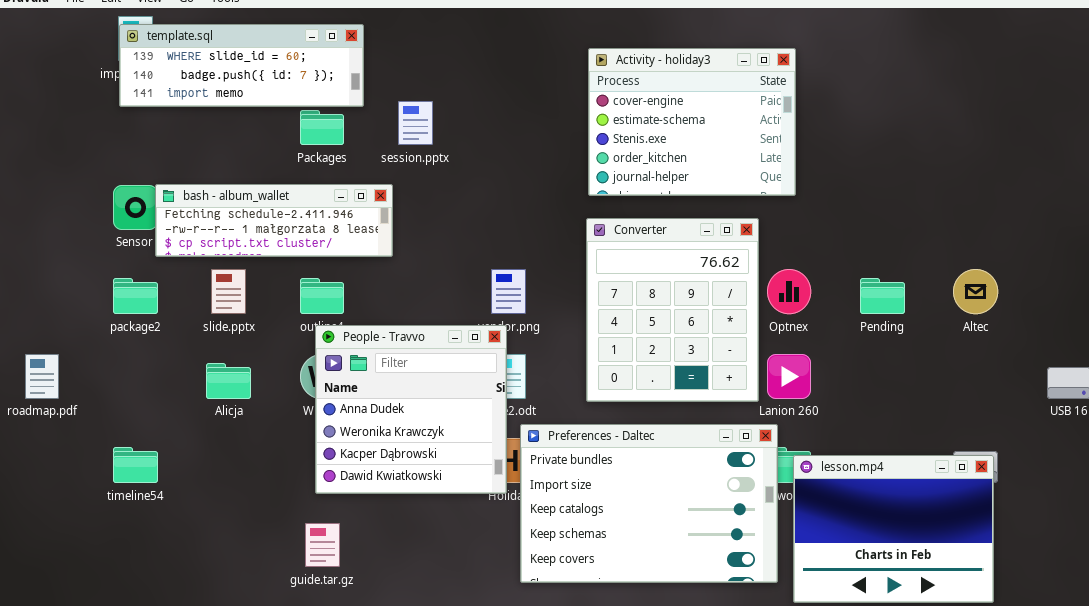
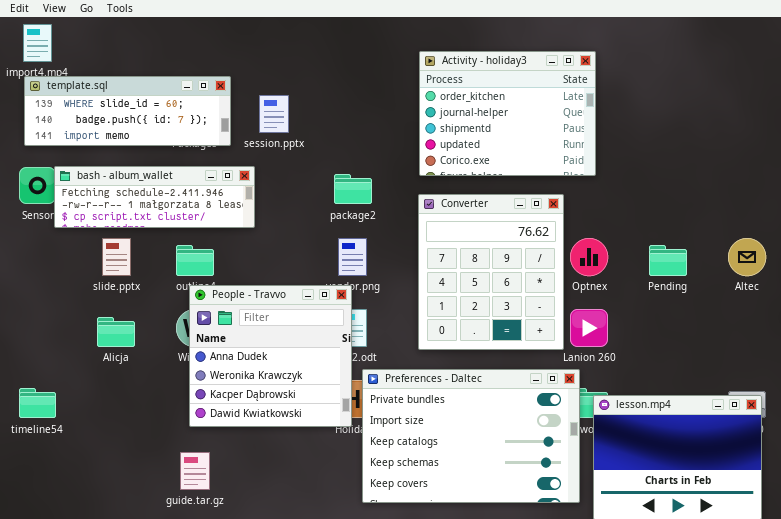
template.sql: [119,24,364,107] -> [24,76,231,146], moved
Activity - holiday3: [588,48,796,196] -> [419,51,596,176], scrolled down 3 rows
package2: [113,278,158,314] -> [334,174,372,204], moved

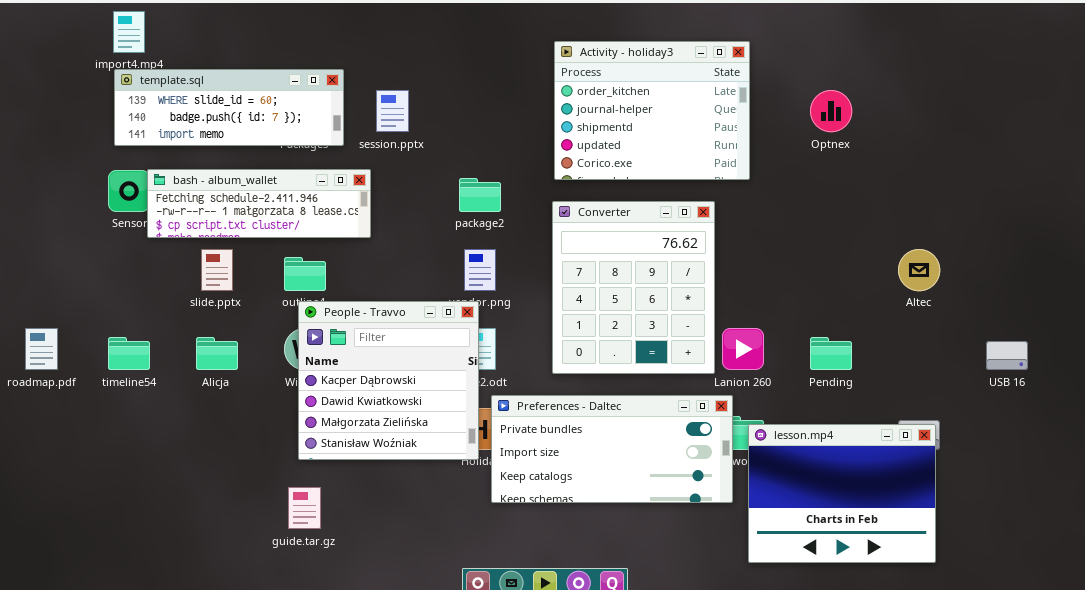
Optnex: [570,238,608,276] -> [810,90,852,132], moved
Pending: [649,245,687,276] -> [810,337,852,370], moved
People - Travvo: [189,285,352,427] -> [298,301,479,460], scrolled down 2 rows
Preferences - Daltec: [362,369,580,503] -> [491,395,733,503], resized
timeline54: [19,388,56,418] -> [108,337,150,370], moved

